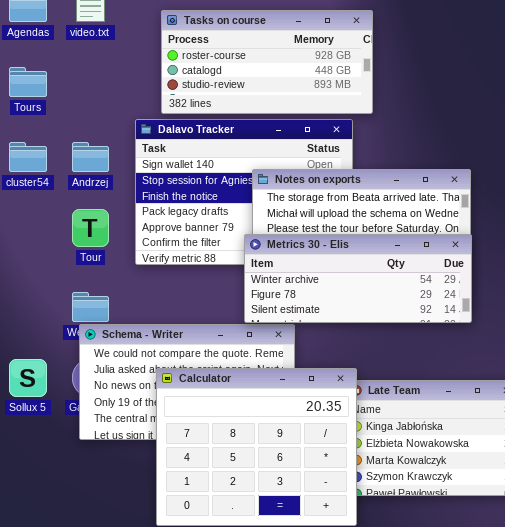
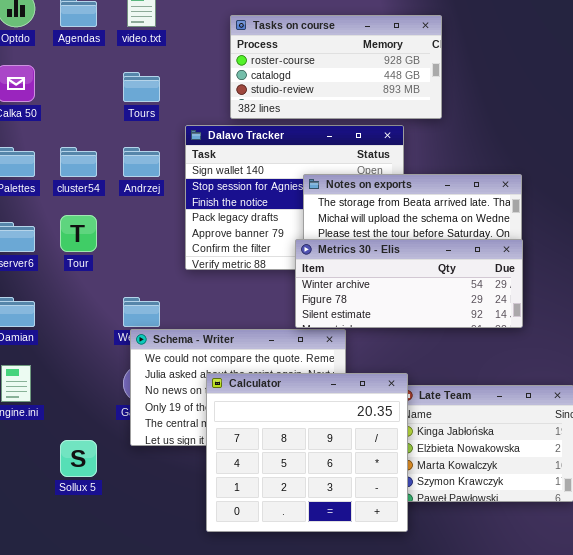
Tasks on course: [161,10,373,114] -> [230,15,442,119], moved
Tours: [9,67,47,97] -> [123,72,160,102], moved
Tour: [72,209,109,247] -> [60,215,97,252], moved
Sollux 5: [9,359,47,397] -> [60,440,97,477], moved

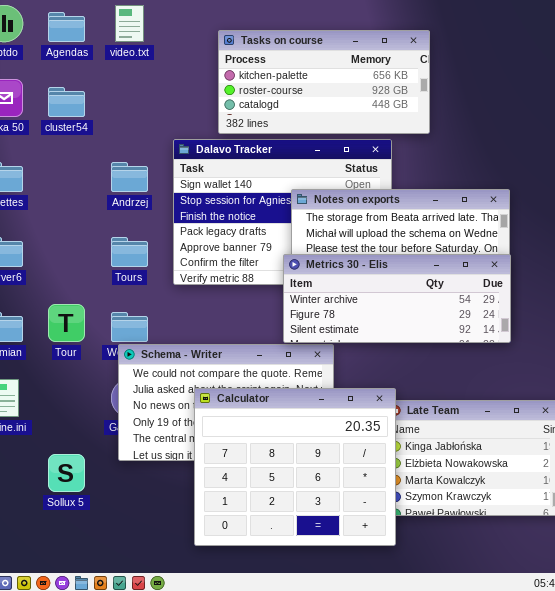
Tasks on course: [230,15,442,119] -> [218,30,430,134], scrolled up 1 row
Tours: [123,72,160,102] -> [111,237,148,267], moved
cluster54: [60,147,97,177] -> [48,87,85,117], moved
Tour: [60,215,97,252] -> [48,304,85,342], moved

